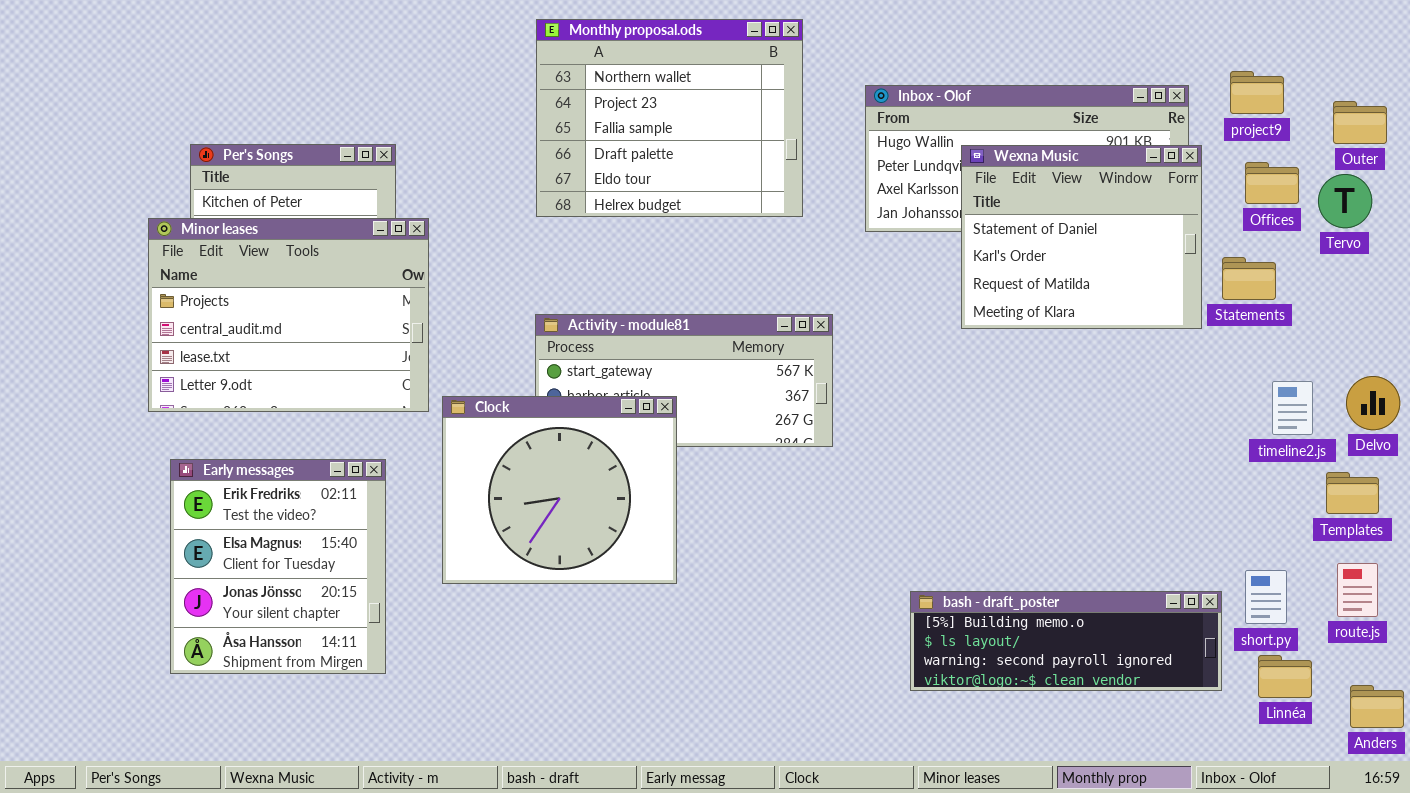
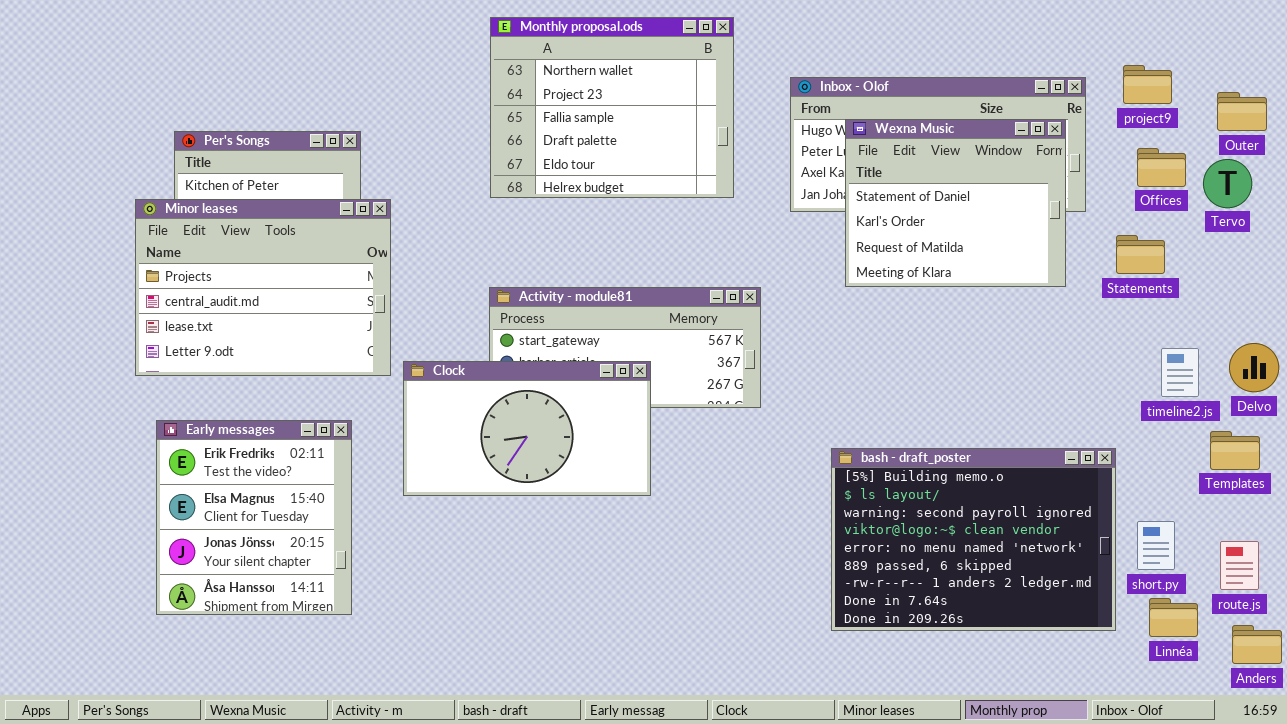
Wexna Music: [961,145,1202,329] -> [845,119,1066,287], moved
Clock: [442,396,677,584] -> [403,361,651,496], resized
route.js: [1337,563,1378,617] -> [1220,541,1259,590], moved
bash - draft_poster: [910,591,1222,691] -> [831,448,1116,631], resized

